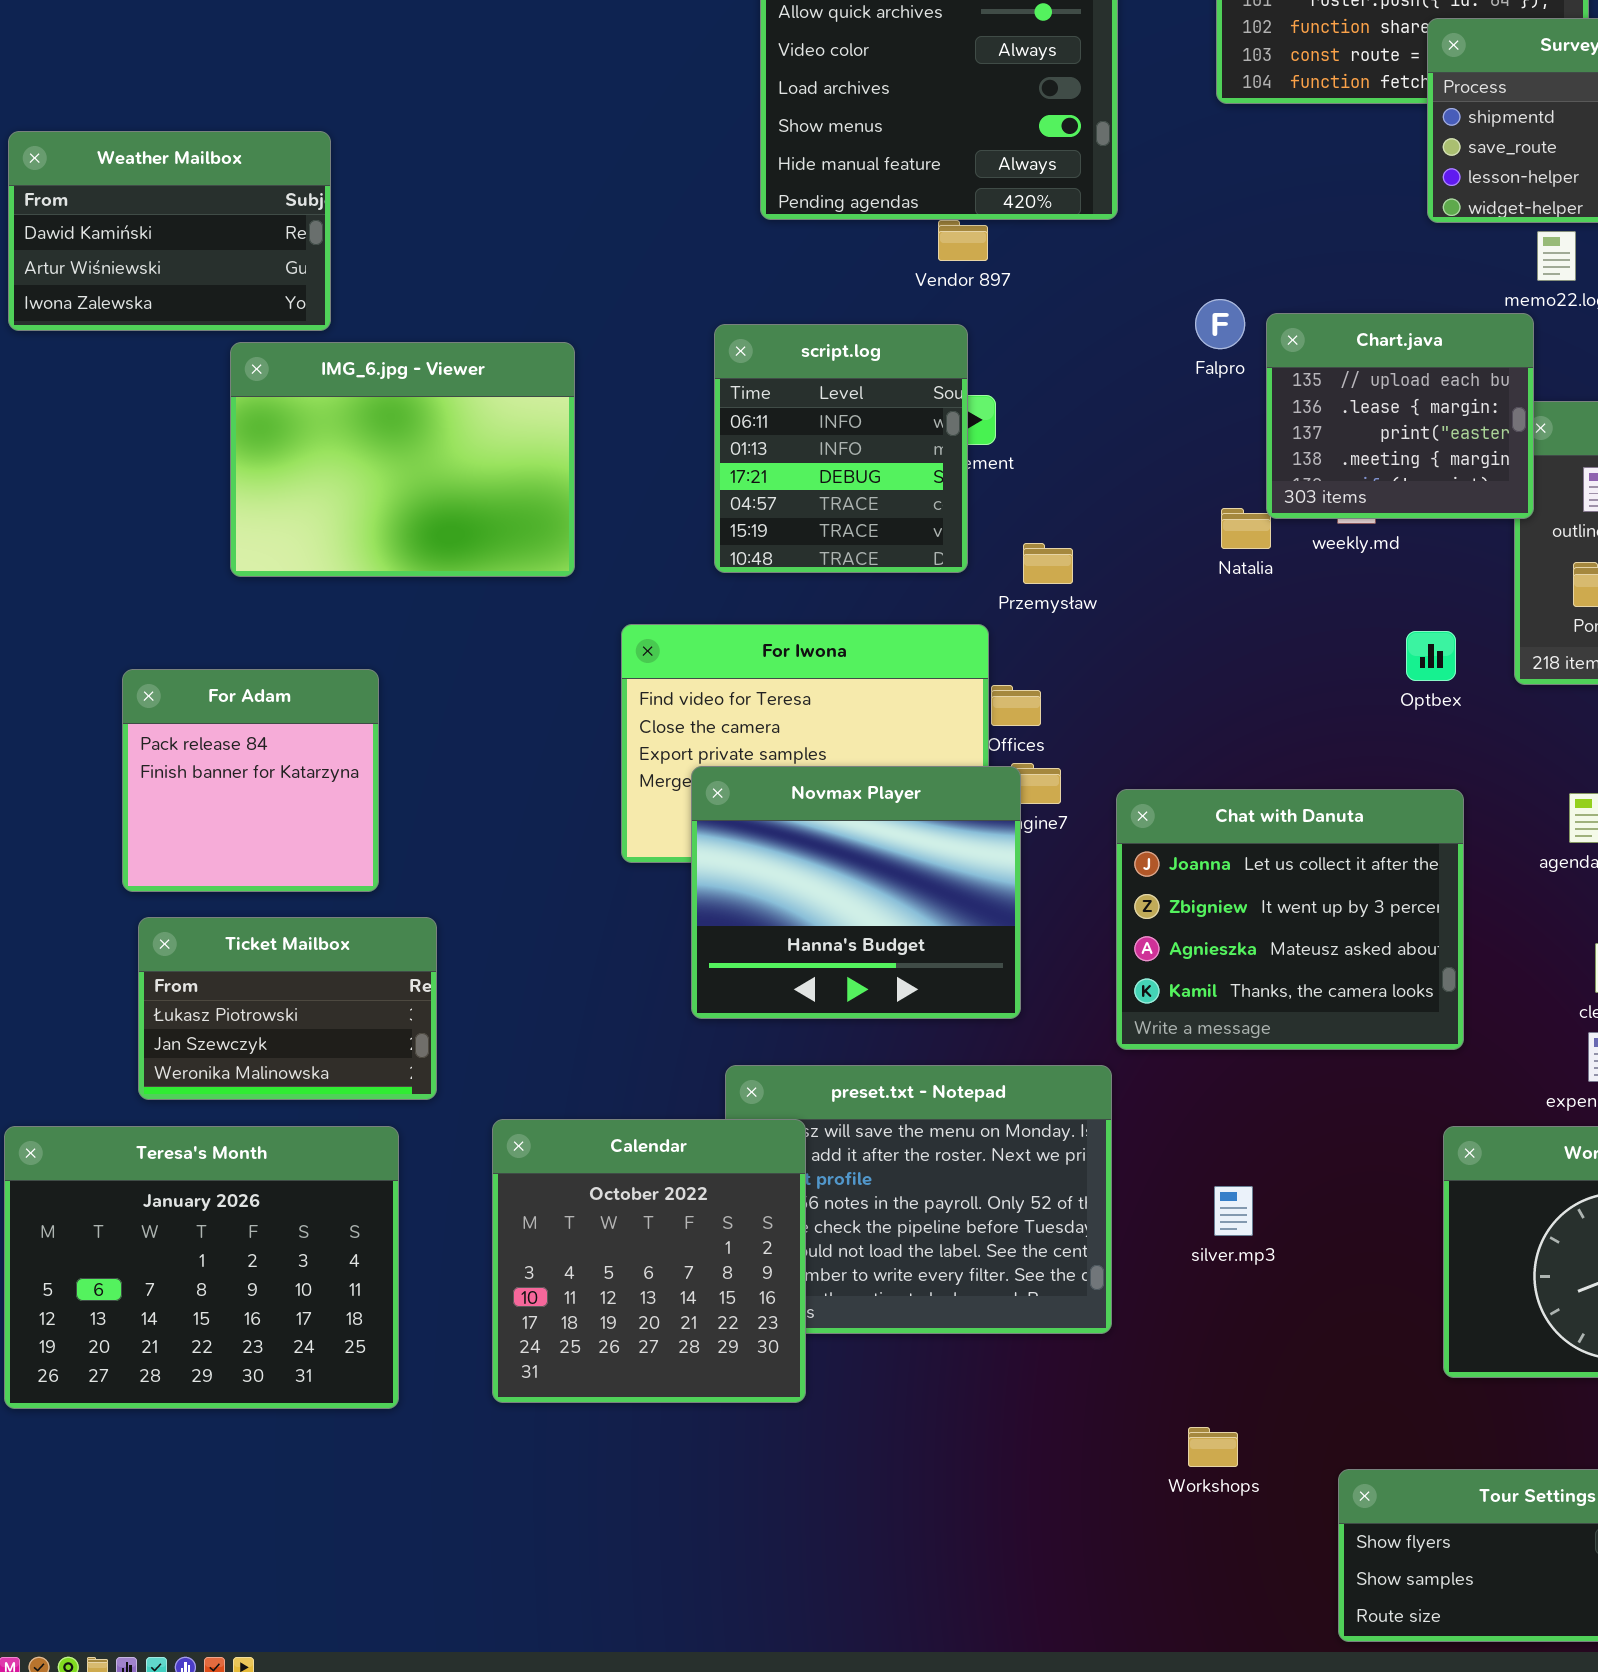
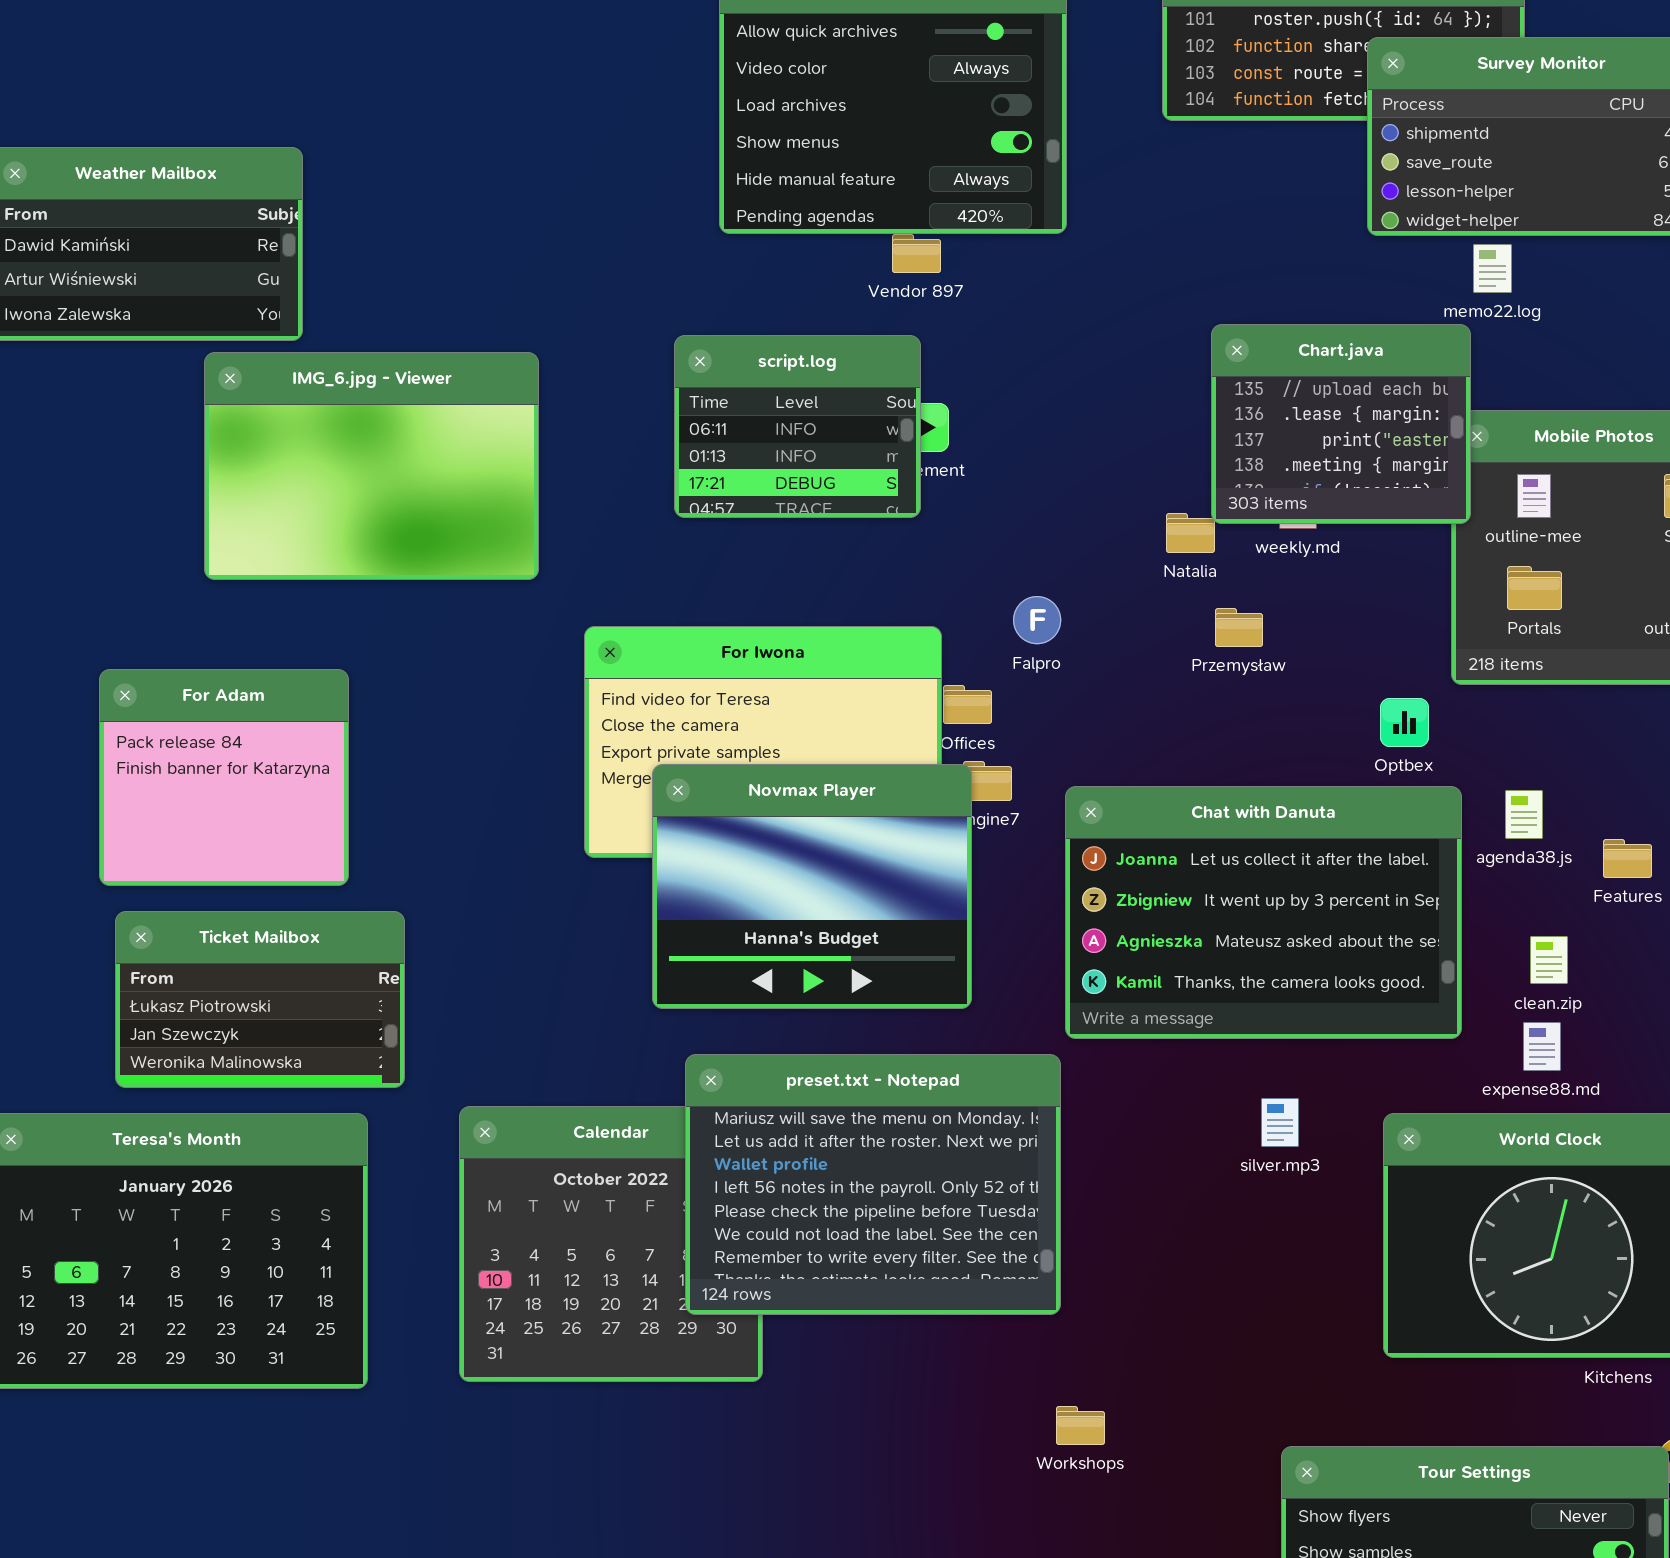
Falpro: [1195,299,1245,349] -> [1013,596,1061,644], moved
script.log: [714,324,968,573] -> [674,335,921,518], resized
Przemysław: [1023,543,1073,584] -> [1215,608,1263,647], moved
Optbex: [1406,631,1456,681] -> [1380,698,1429,747], moved
Chat with Danuta: [1116,789,1464,1050] -> [1065,786,1462,1039], resized
preset.txt - Notepad: [725,1065,1112,1334] -> [685,1054,1061,1315], raised
silver.mp3: [1214,1186,1253,1236] -> [1261,1098,1299,1147], moved
Workshops: [1188,1427,1238,1467] -> [1056,1406,1105,1445], moved

